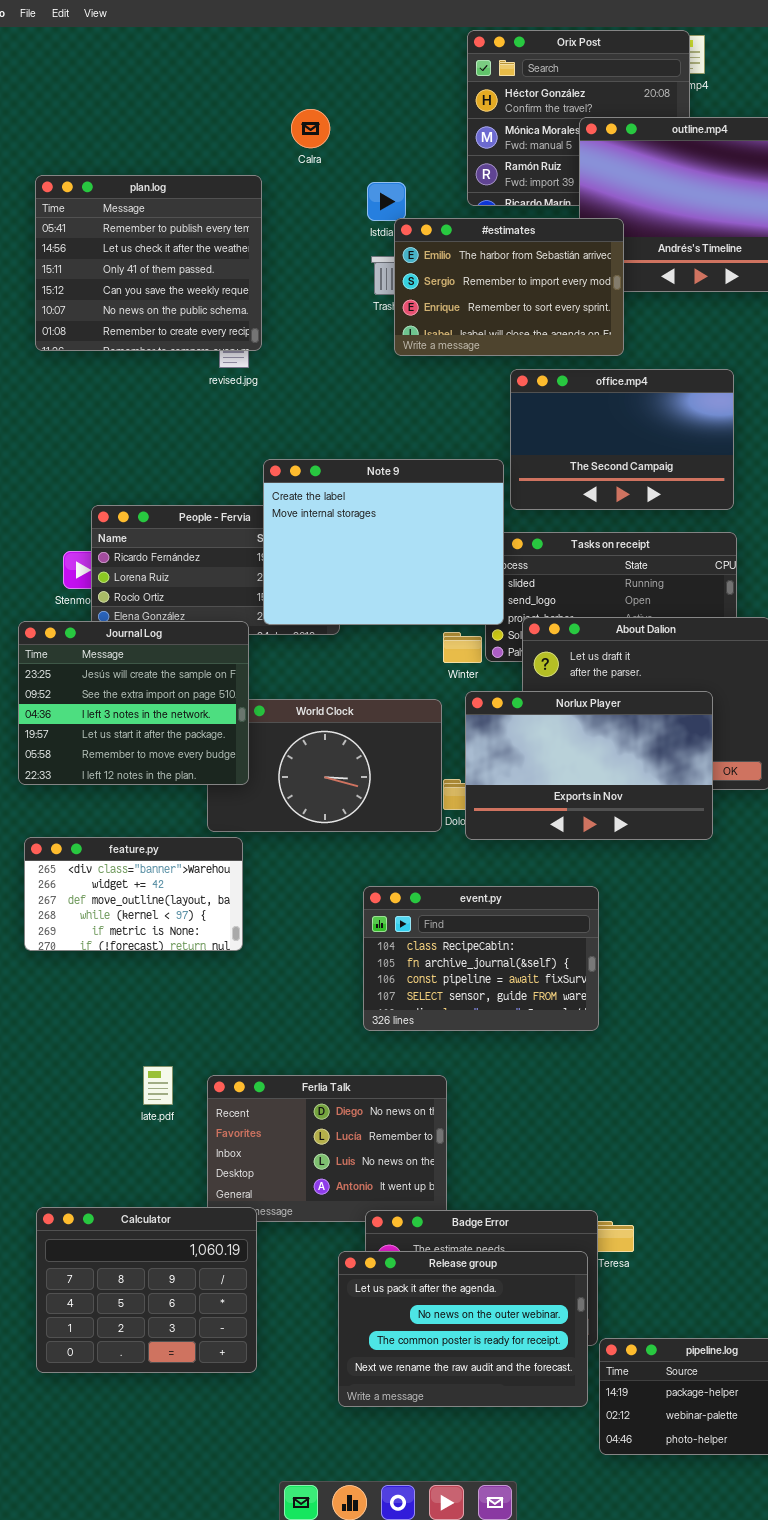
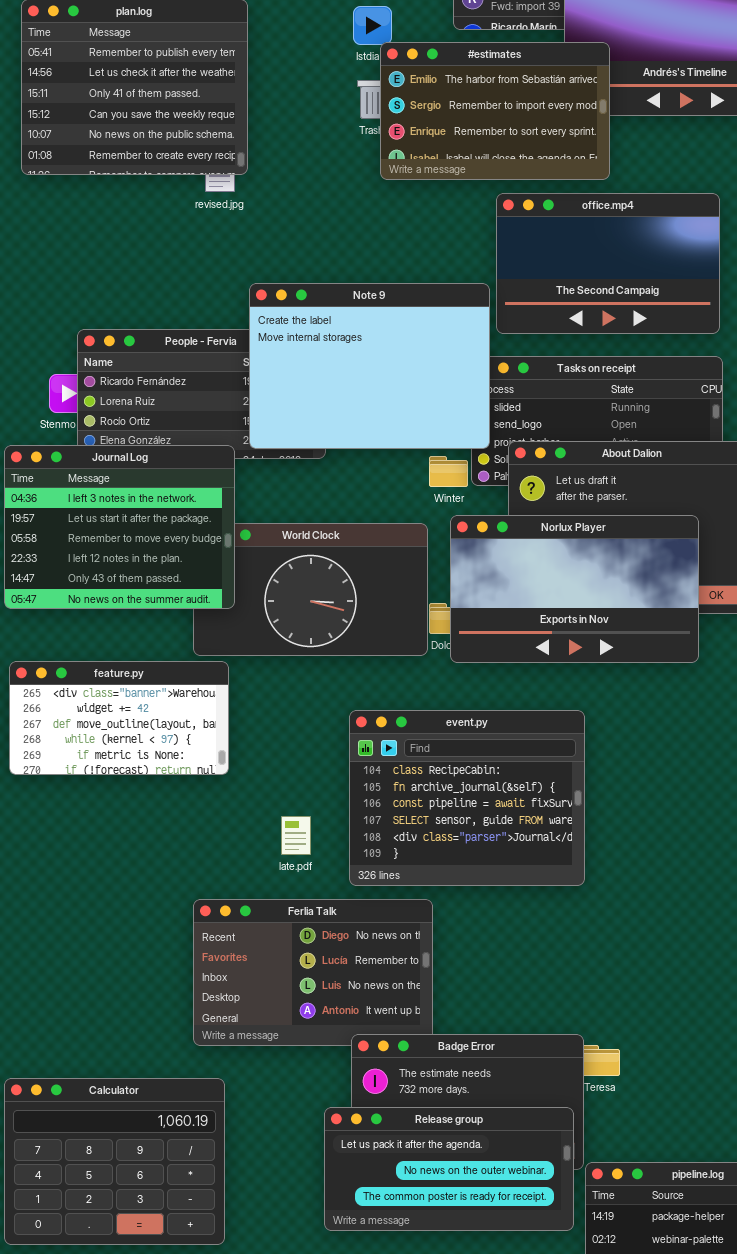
Journal Log: [18,621,249,785] -> [4,445,235,609], scrolled down 2 rows
event.py: [363,886,599,1031] -> [349,710,585,886], resized
late.pdf: [143,1066,173,1105] -> [281,816,311,855], moved
Calculator: [36,1207,257,1373] -> [4,1078,225,1245], moved
Release group: [338,1251,588,1407] -> [324,1107,574,1231], resized

